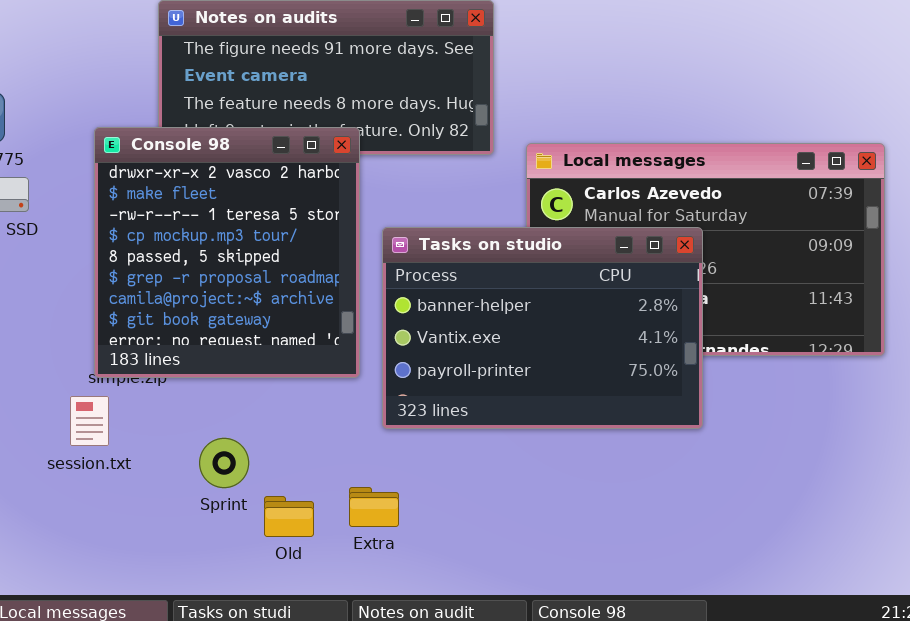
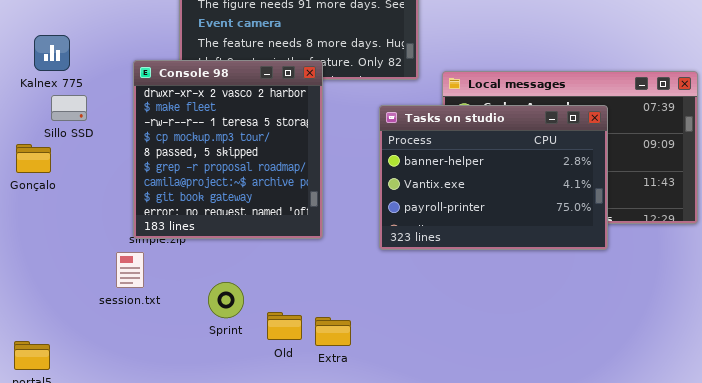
Tasks on studio: [382,227,703,429] -> [379,105,608,250], moved
Old: [264,496,314,537] -> [267,312,302,340], moved

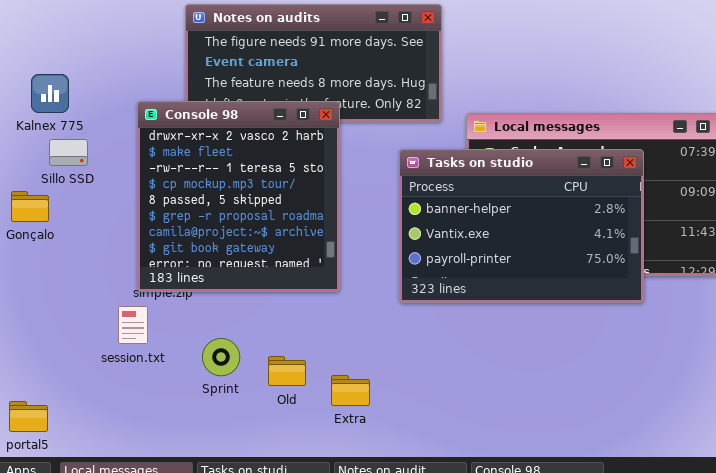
Sprint: [208,282,244,318] -> [202,338,240,376], moved
Old: [267,312,302,340] -> [268,356,306,386], moved

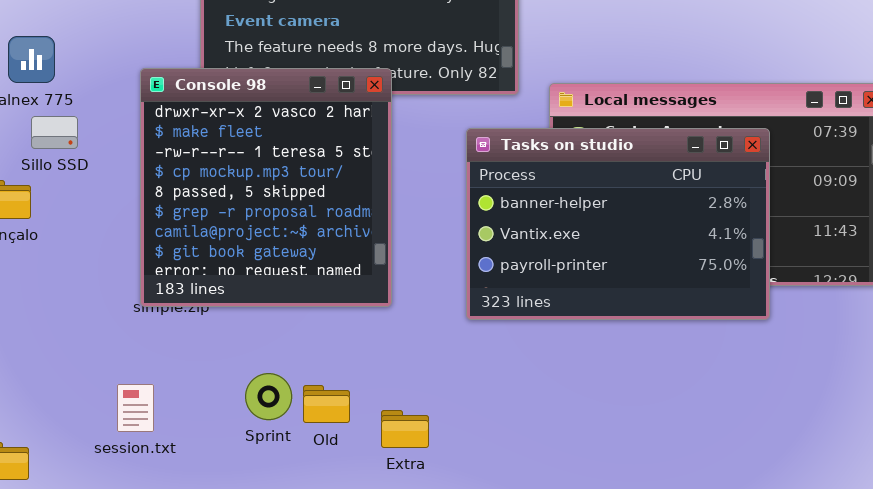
session.txt: [118,306,148,344] -> [117,384,154,432], moved
Sprint: [202,338,240,376] -> [245,373,292,420], moved

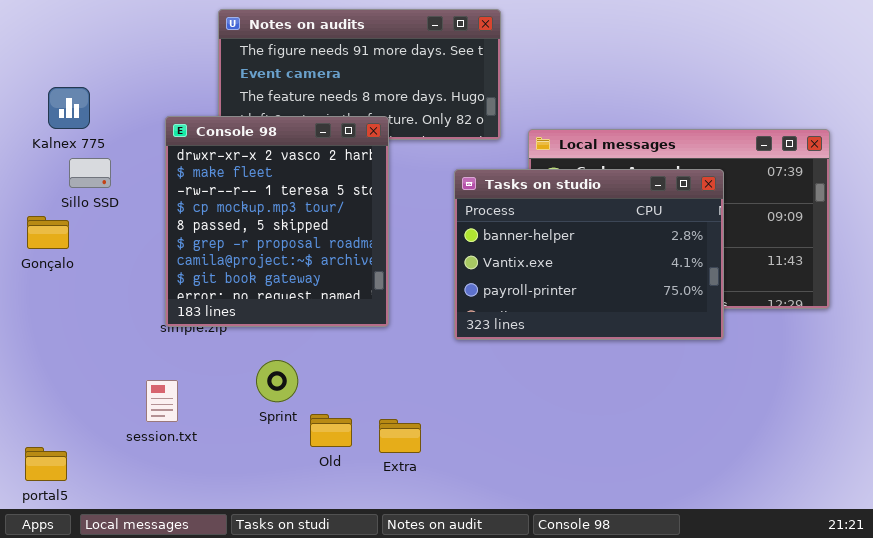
Sprint: [245,373,292,420] -> [256,360,298,402], moved
session.txt: [117,384,154,432] -> [146,380,178,422], moved
Old: [303,385,350,423] -> [310,414,352,447], moved

